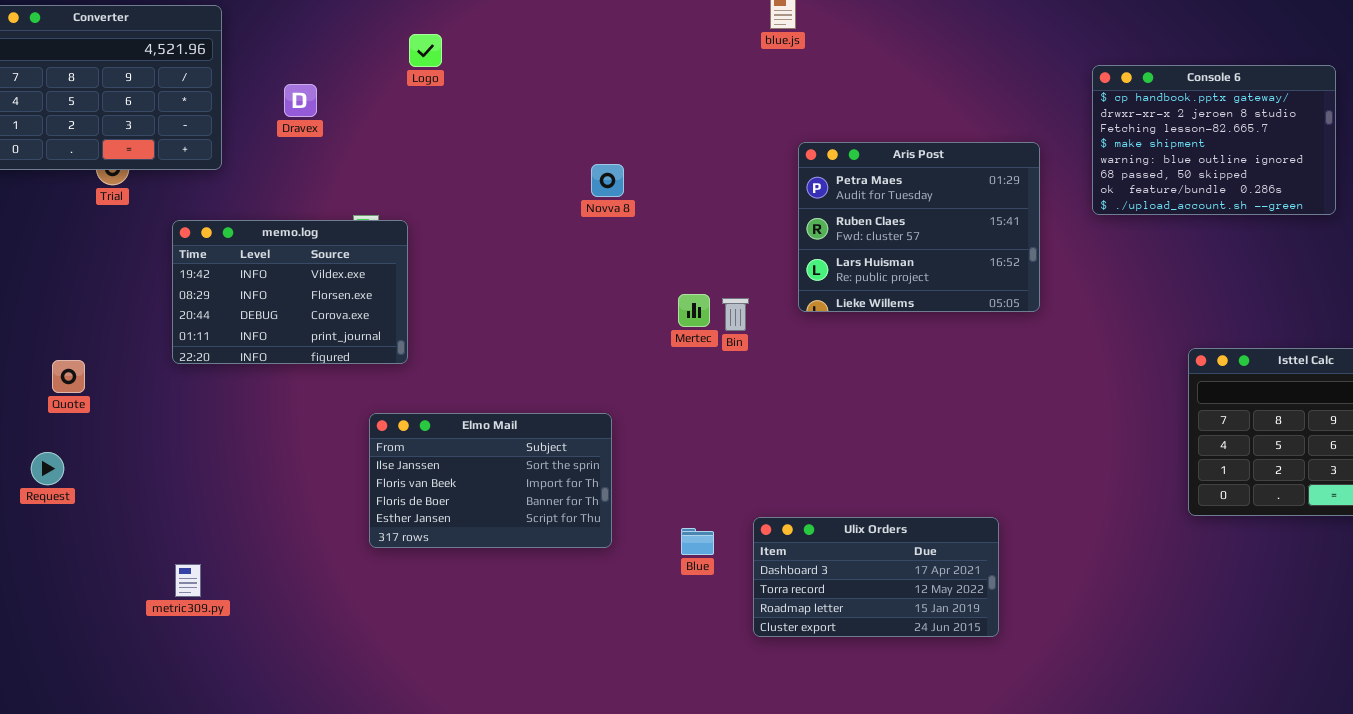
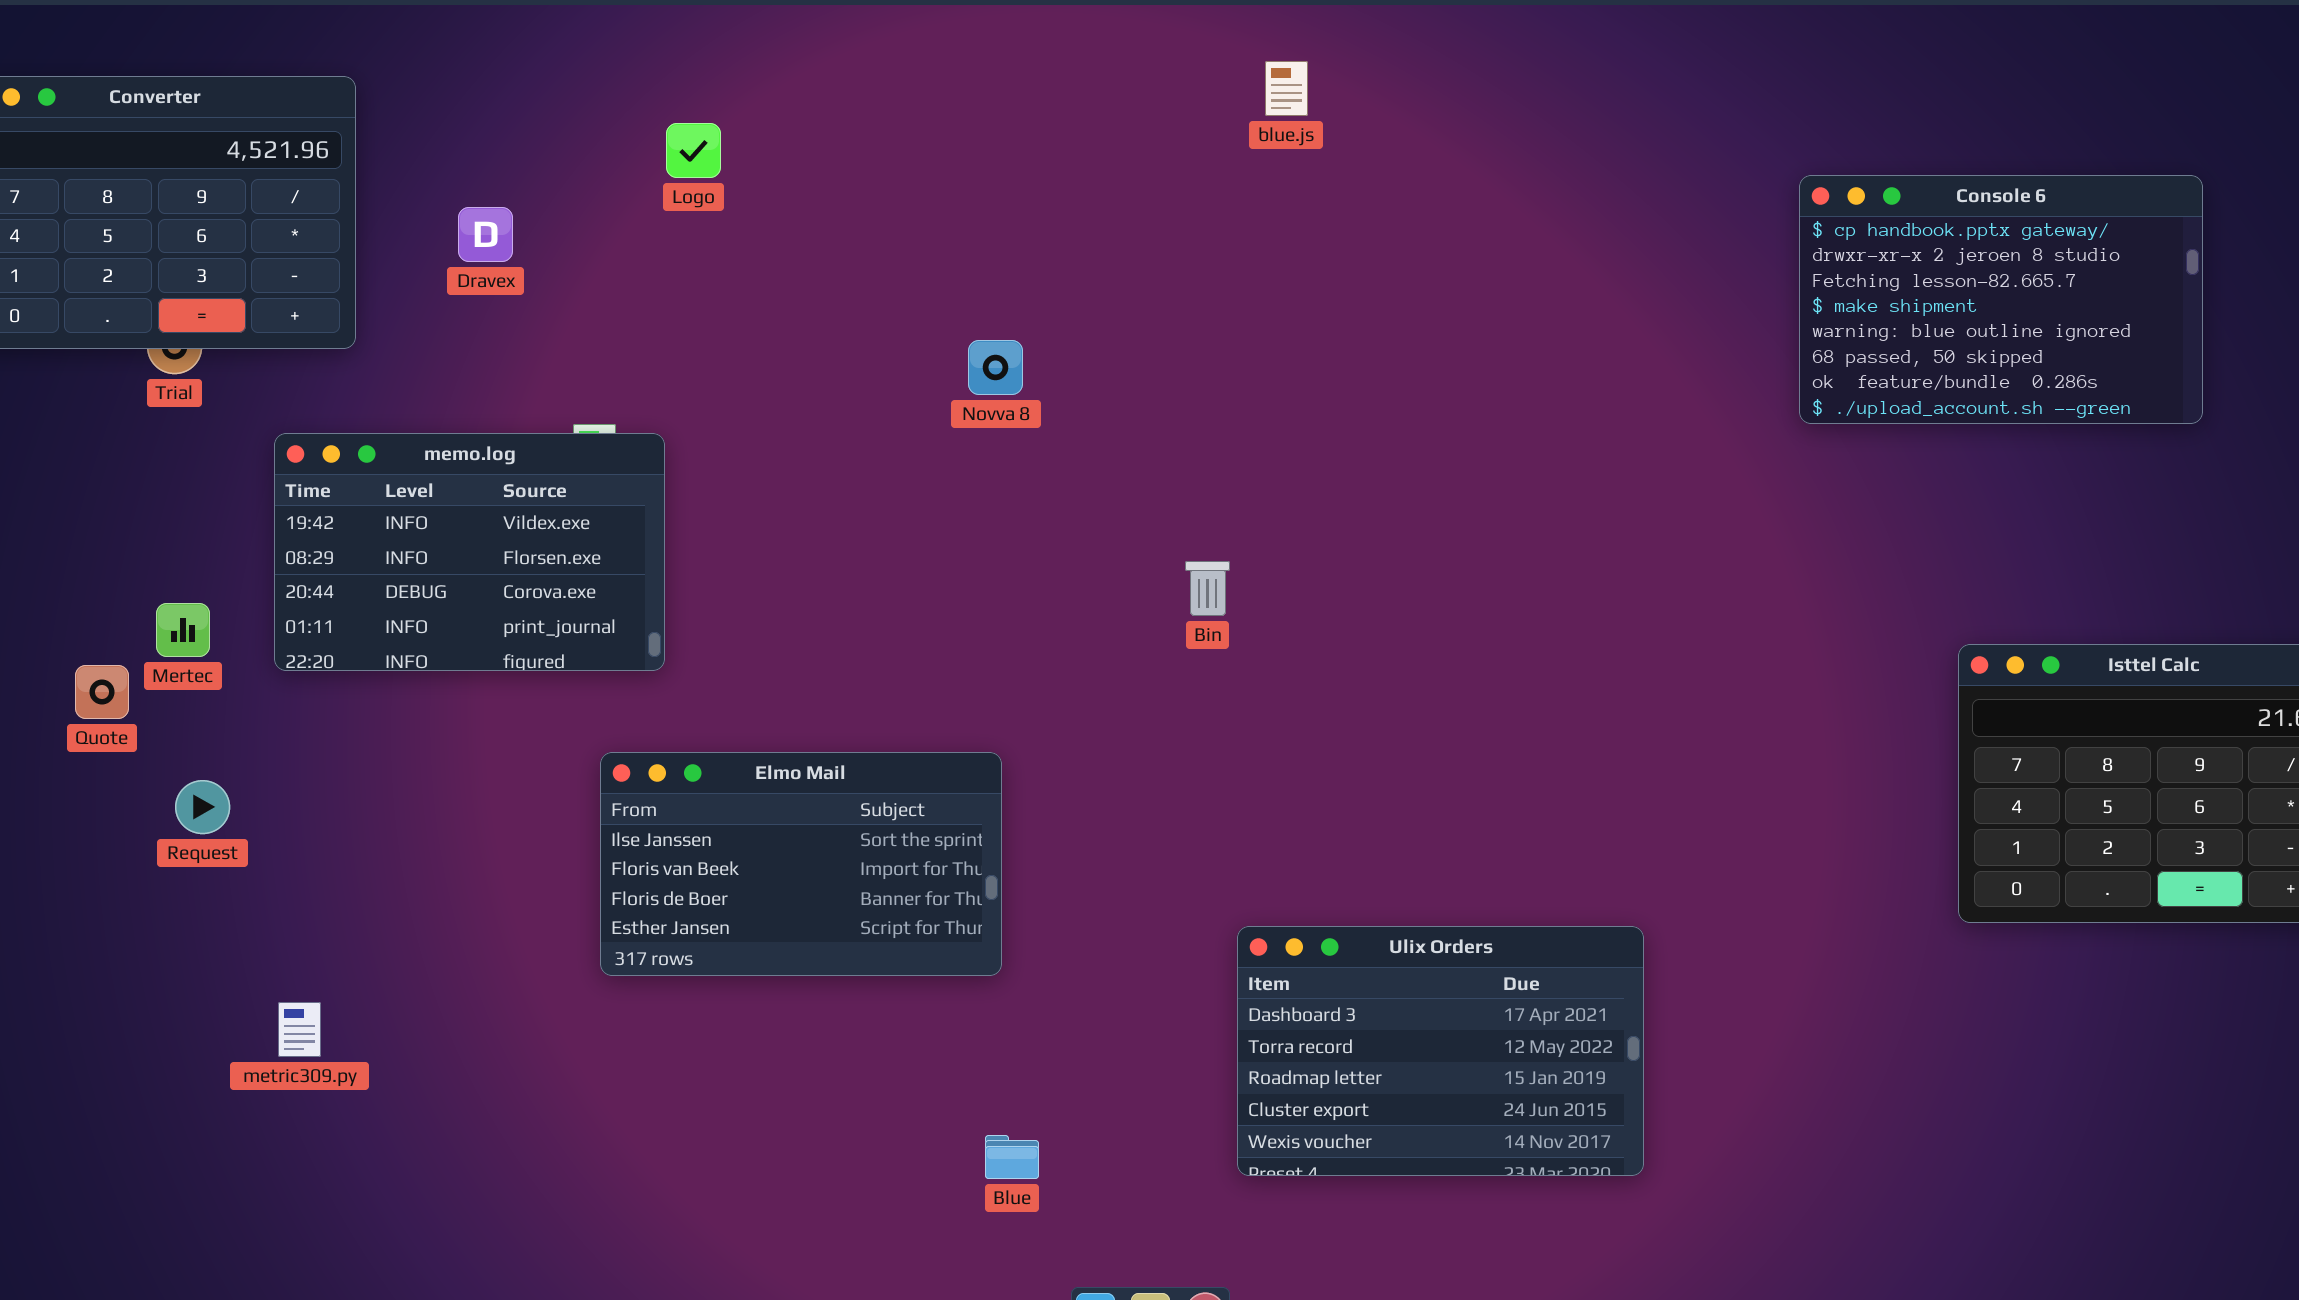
Aris Post: [798,142,1040,312] -> none, closed
Mertec: [678,294,710,327] -> [156,603,210,657], moved
Request: [31,452,64,485] -> [175,780,230,834], moved
Ulix Orders: [753,517,999,637] -> [1237,926,1644,1176], resized
Blue: [681,528,714,555] -> [985,1135,1039,1179], moved

